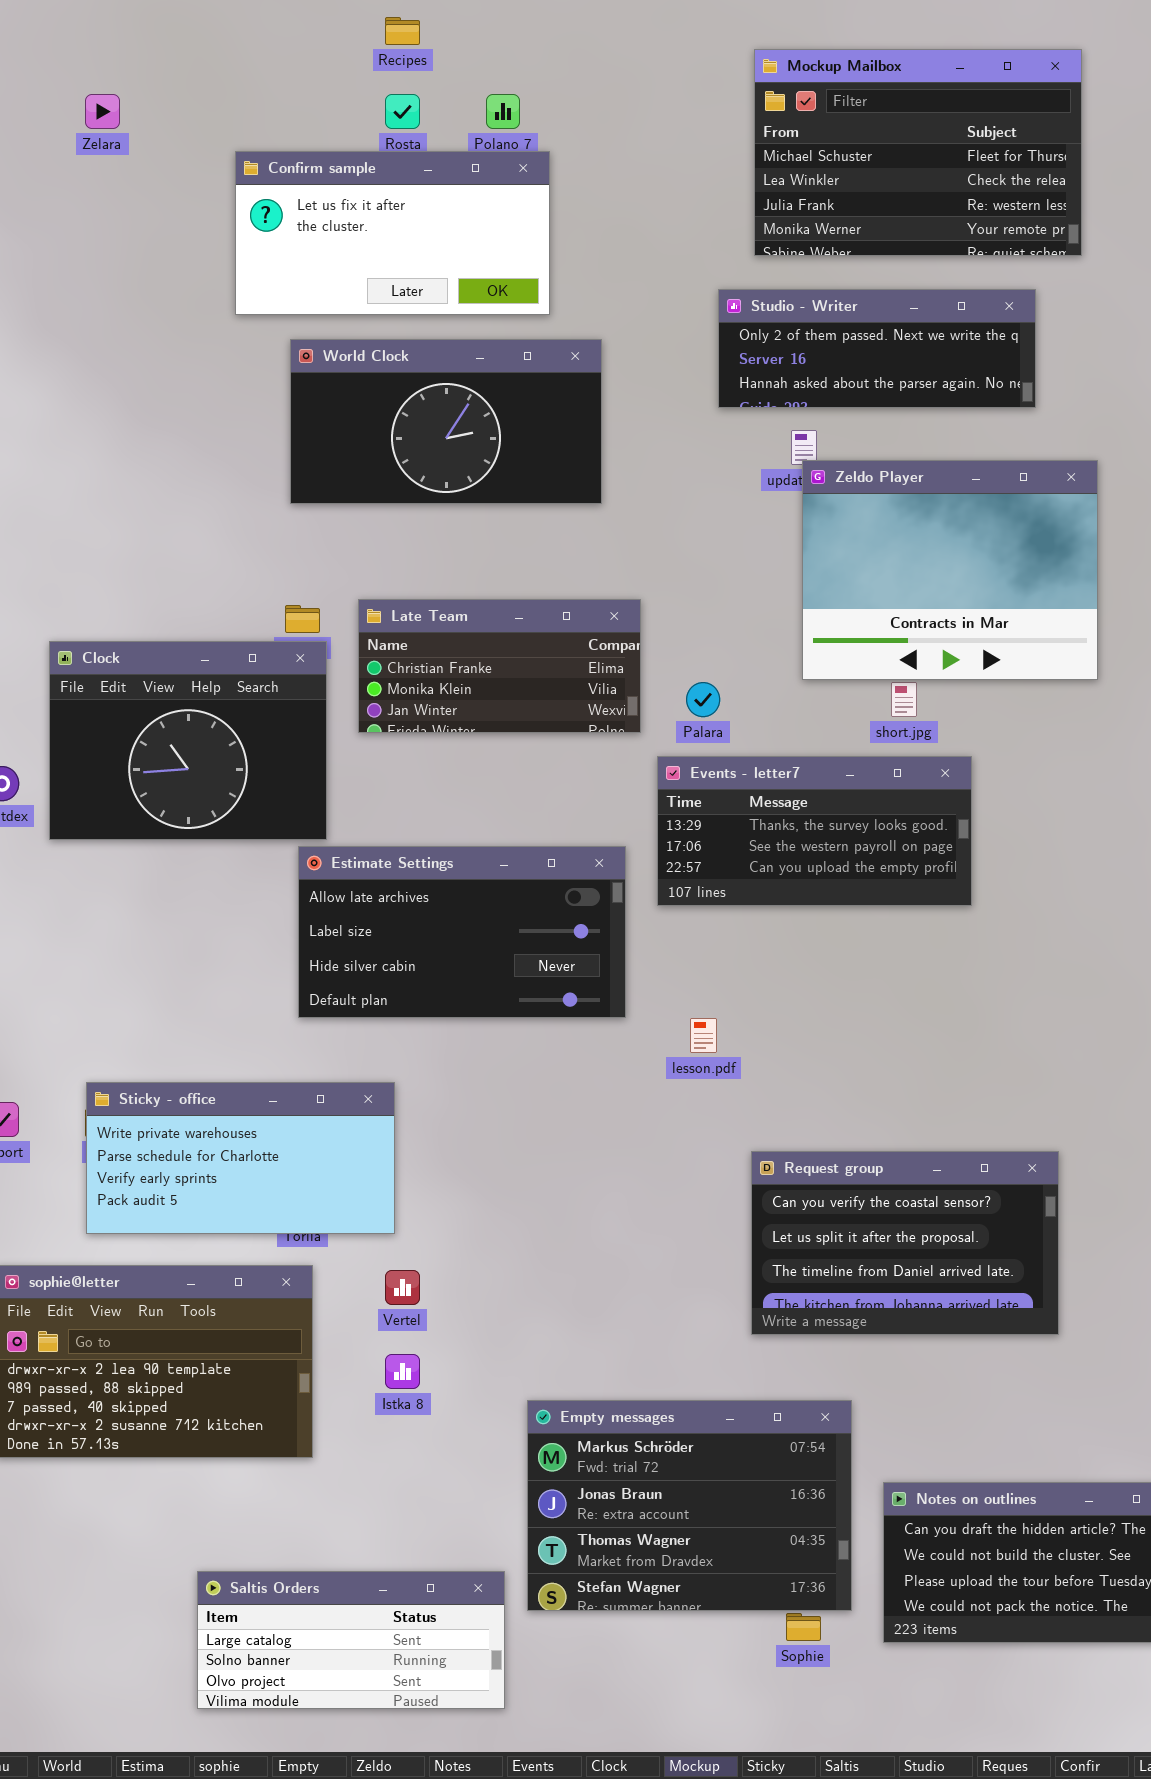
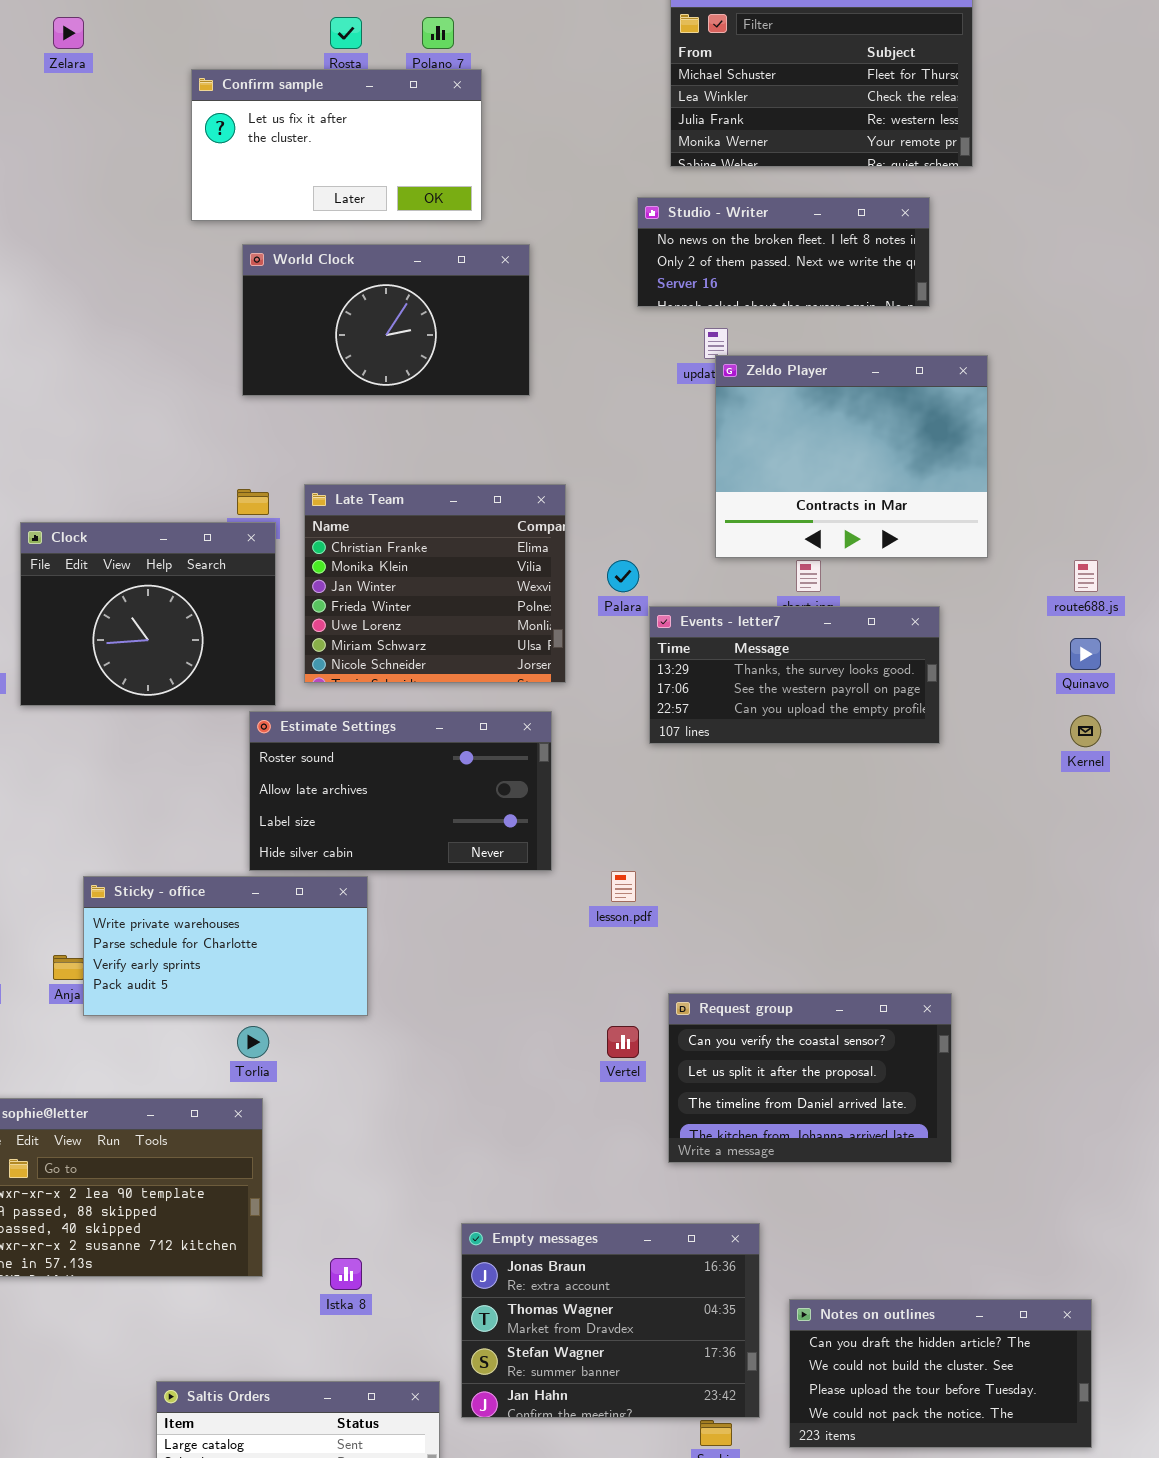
Studio - Writer: [718,289,1036,408] -> [637,197,930,307], scrolled up 1 row
Late Team: [358,599,641,733] -> [304,484,566,683], resized
Events - letter7: [657,756,972,906] -> [649,606,940,744], moved
Estimate Settings: [298,846,626,1018] -> [249,711,552,871], scrolled up 1 row
Sticky - office: [86,1082,395,1234] -> [83,876,368,1016], moved
Vertel: [385,1270,420,1305] -> [607,1026,639,1058], moved
Istka 8: [385,1354,420,1389] -> [330,1258,362,1290], moved
Empty messages: [527,1400,852,1611] -> [461,1223,760,1418], scrolled down 1 row

